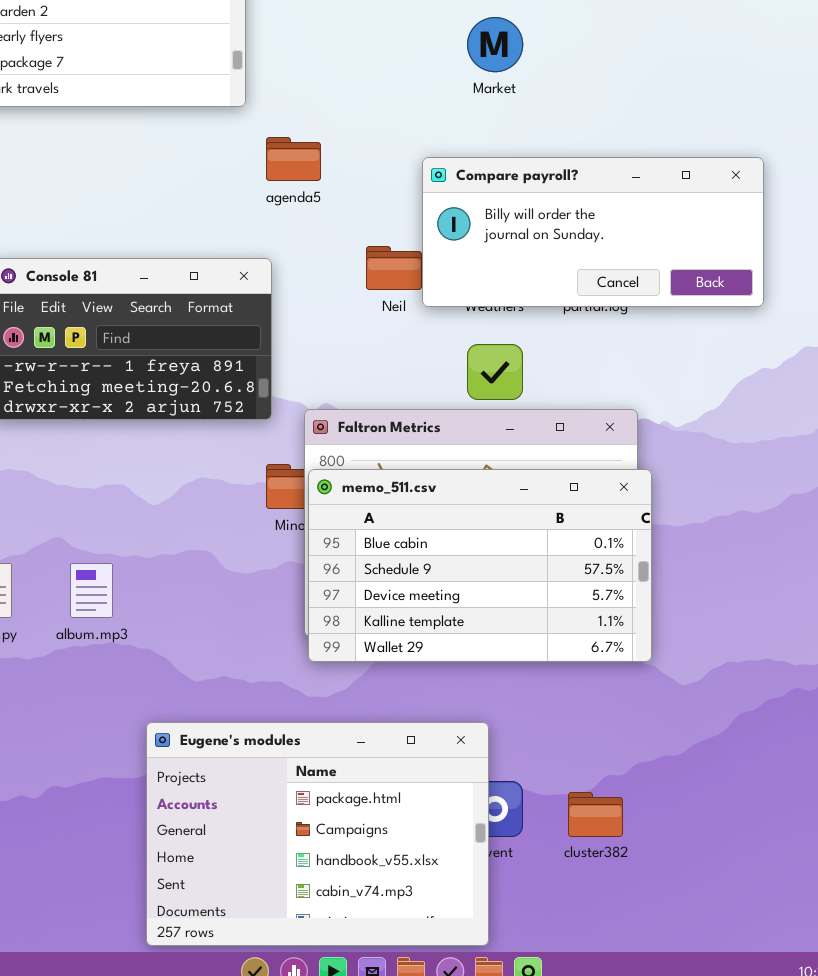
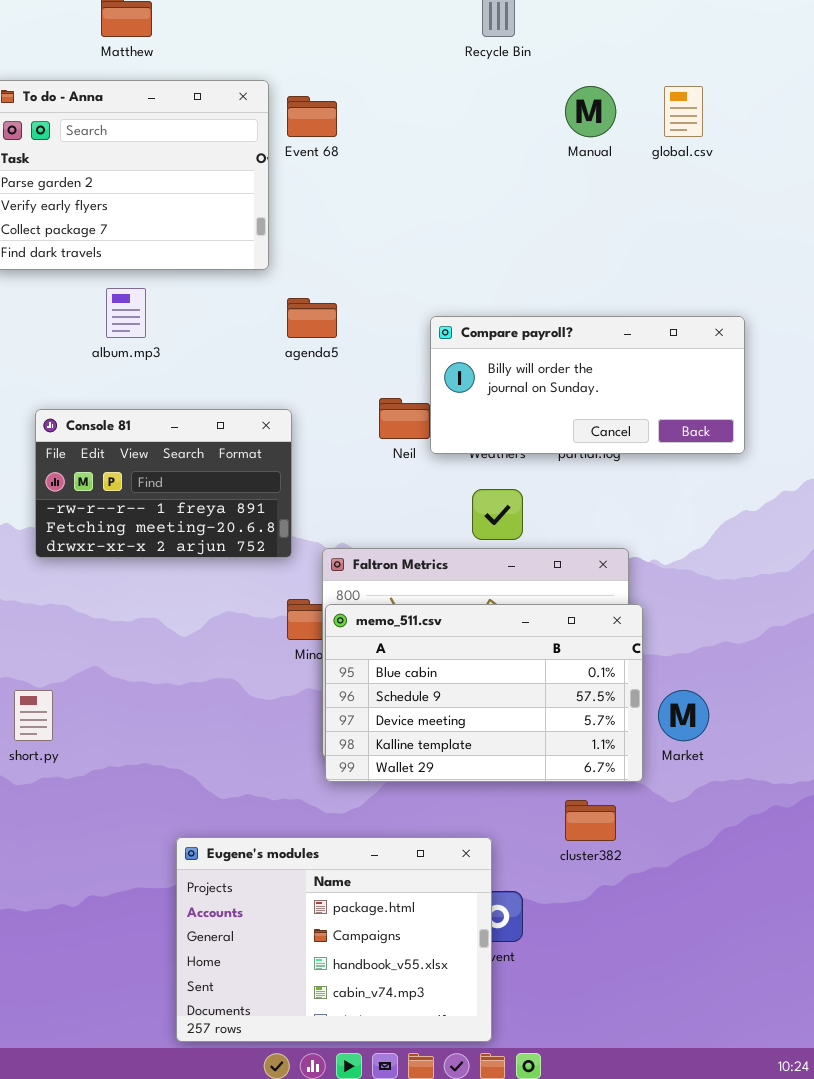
Market: [467,17,523,72] -> [658,690,709,741], moved
album.mp3: [70,563,113,618] -> [106,288,146,338], moved
cluster382: [568,792,623,837] -> [565,800,616,841], moved

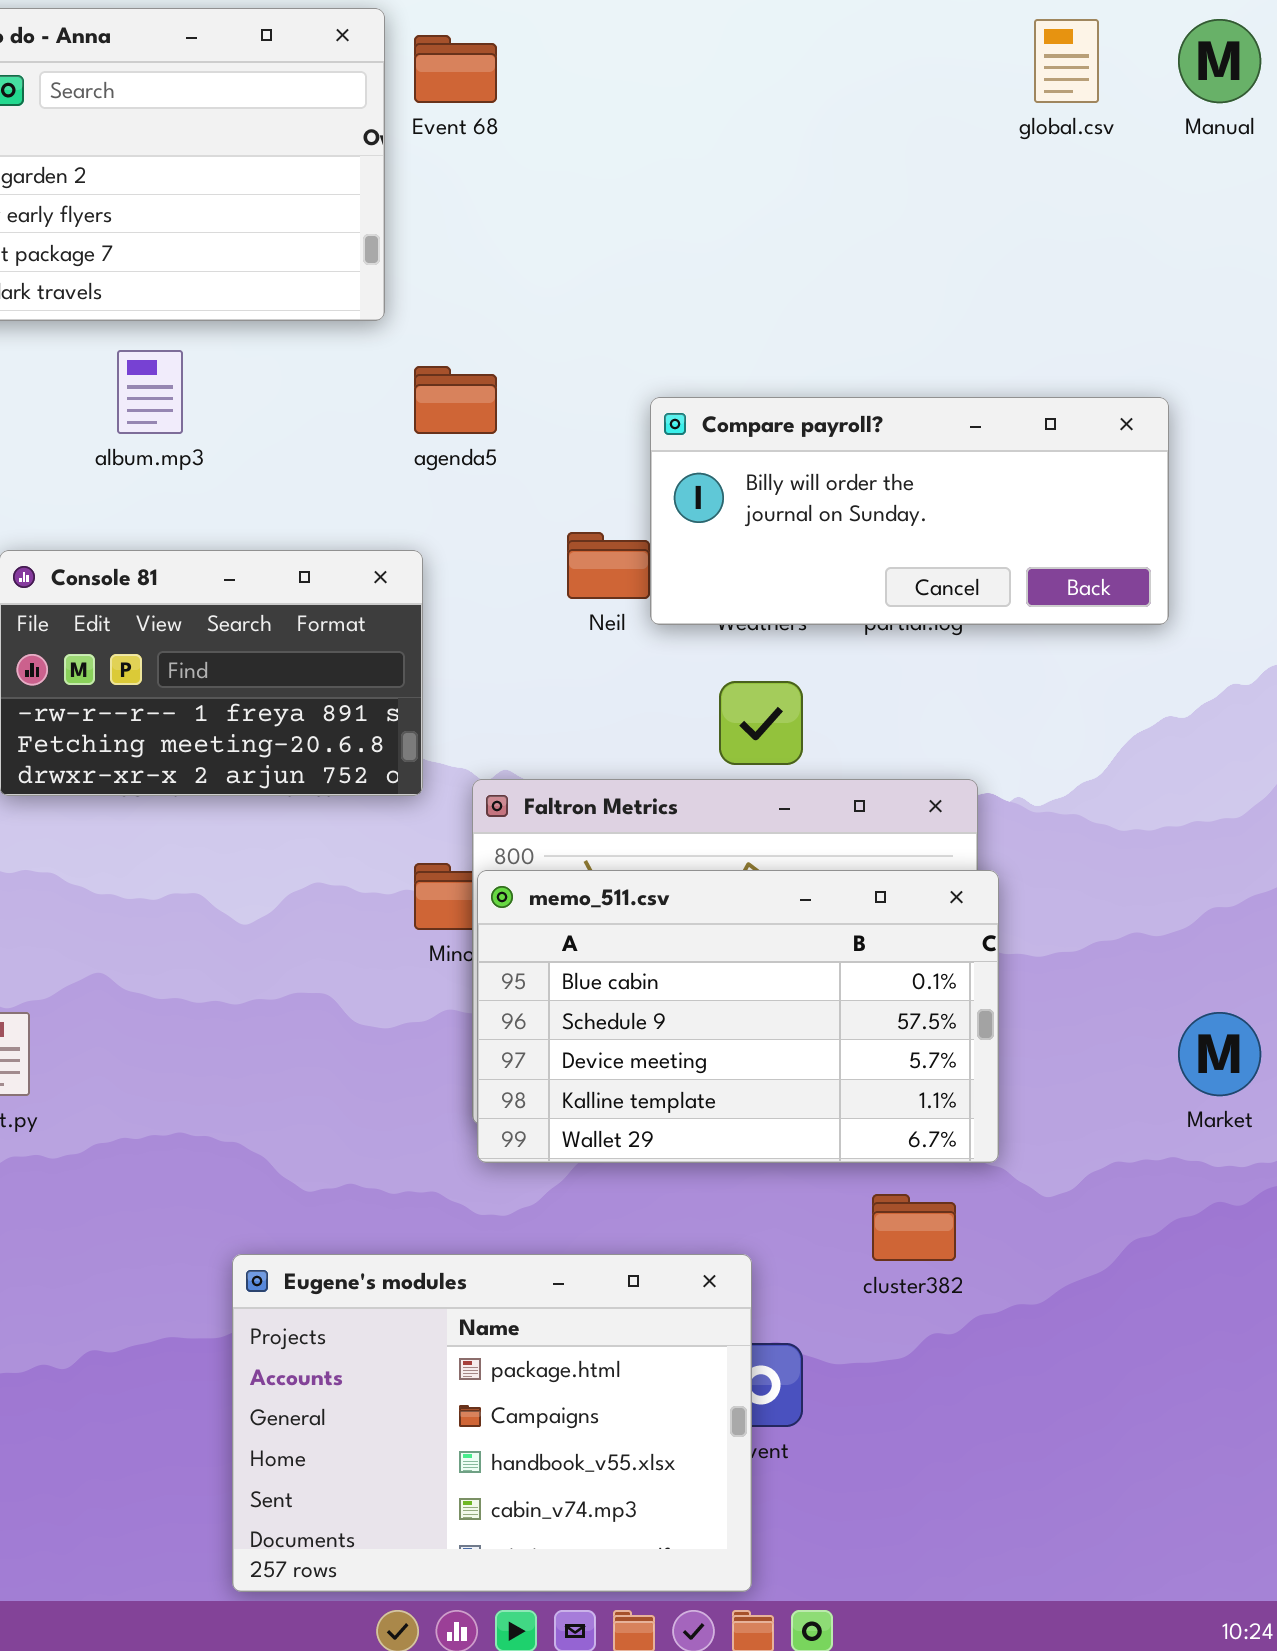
Manual: [565,86,616,137] -> [1178,19,1261,103], moved
Market: [658,690,709,741] -> [1178,1012,1261,1096], moved

